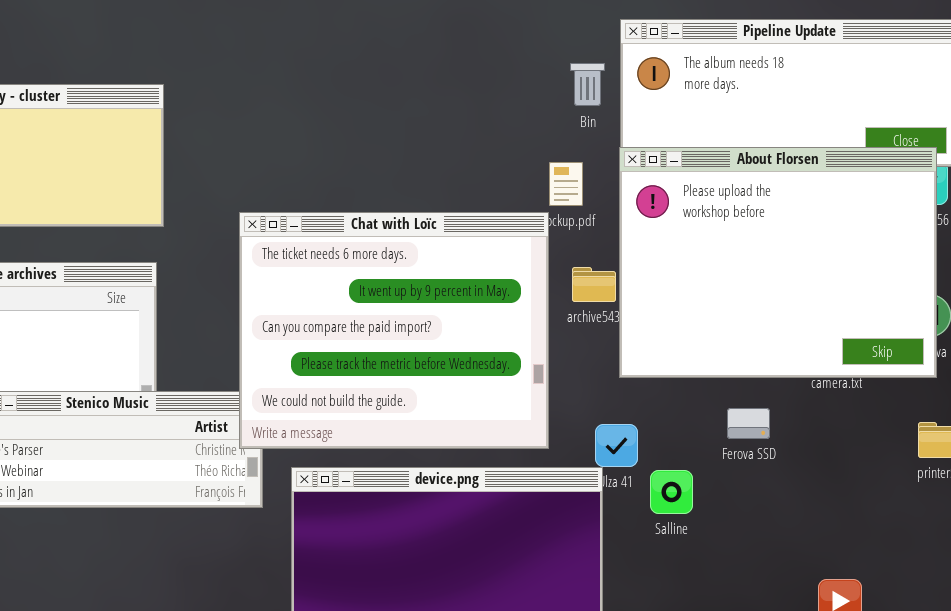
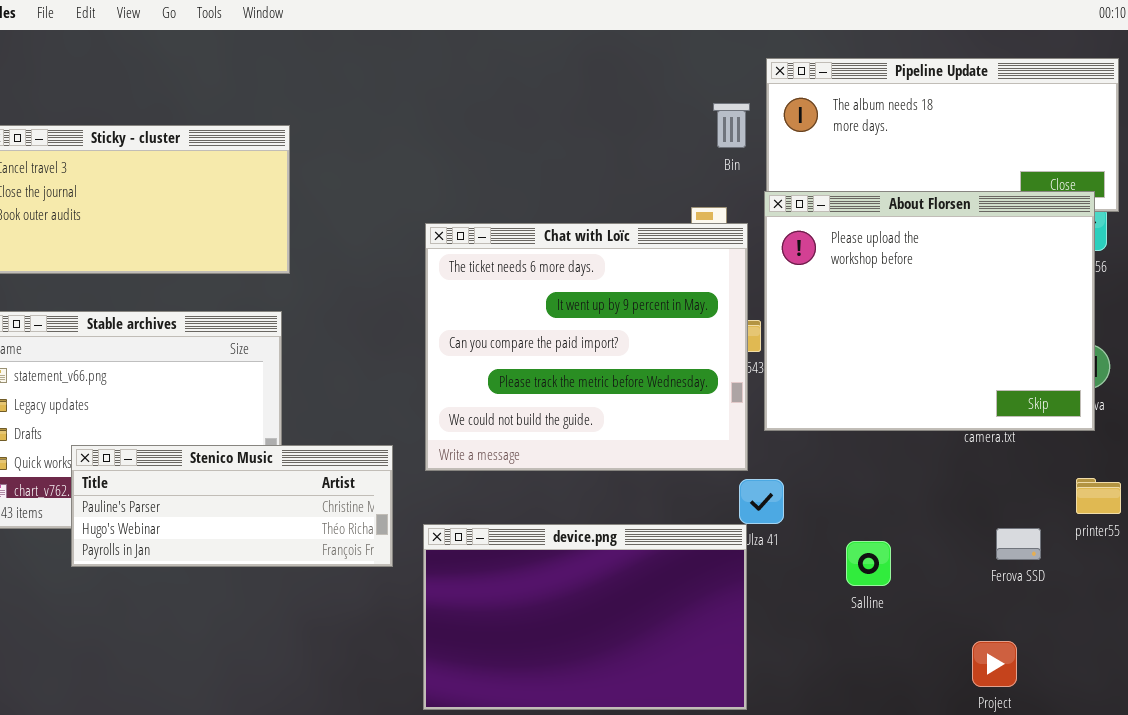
Chat with Loïc: [239,212,549,449] -> [425,223,748,471], moved
Ferova SSD: [727,408,770,439] -> [996,528,1041,560], moved
Salline: [650,470,693,514] -> [846,541,891,586], moved

